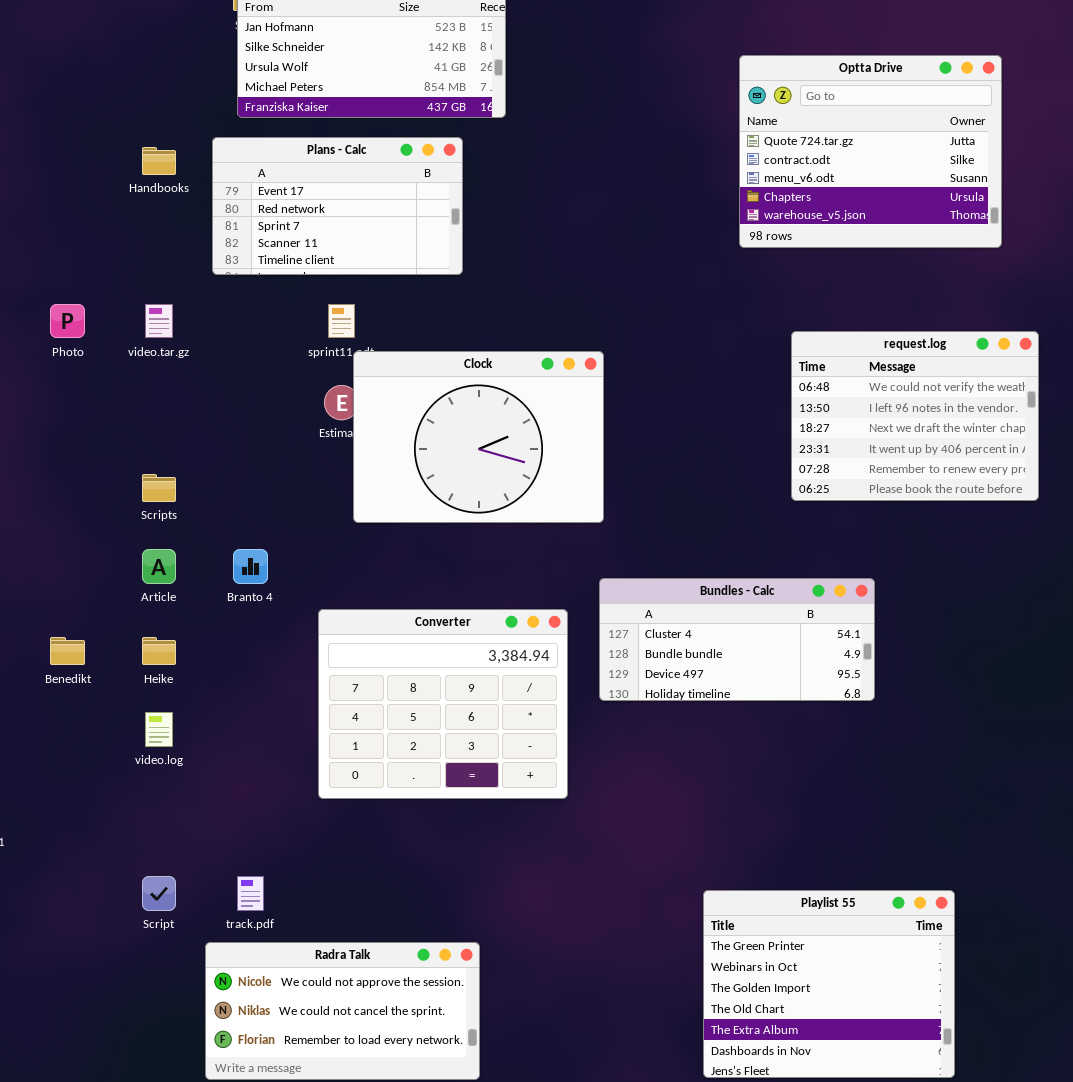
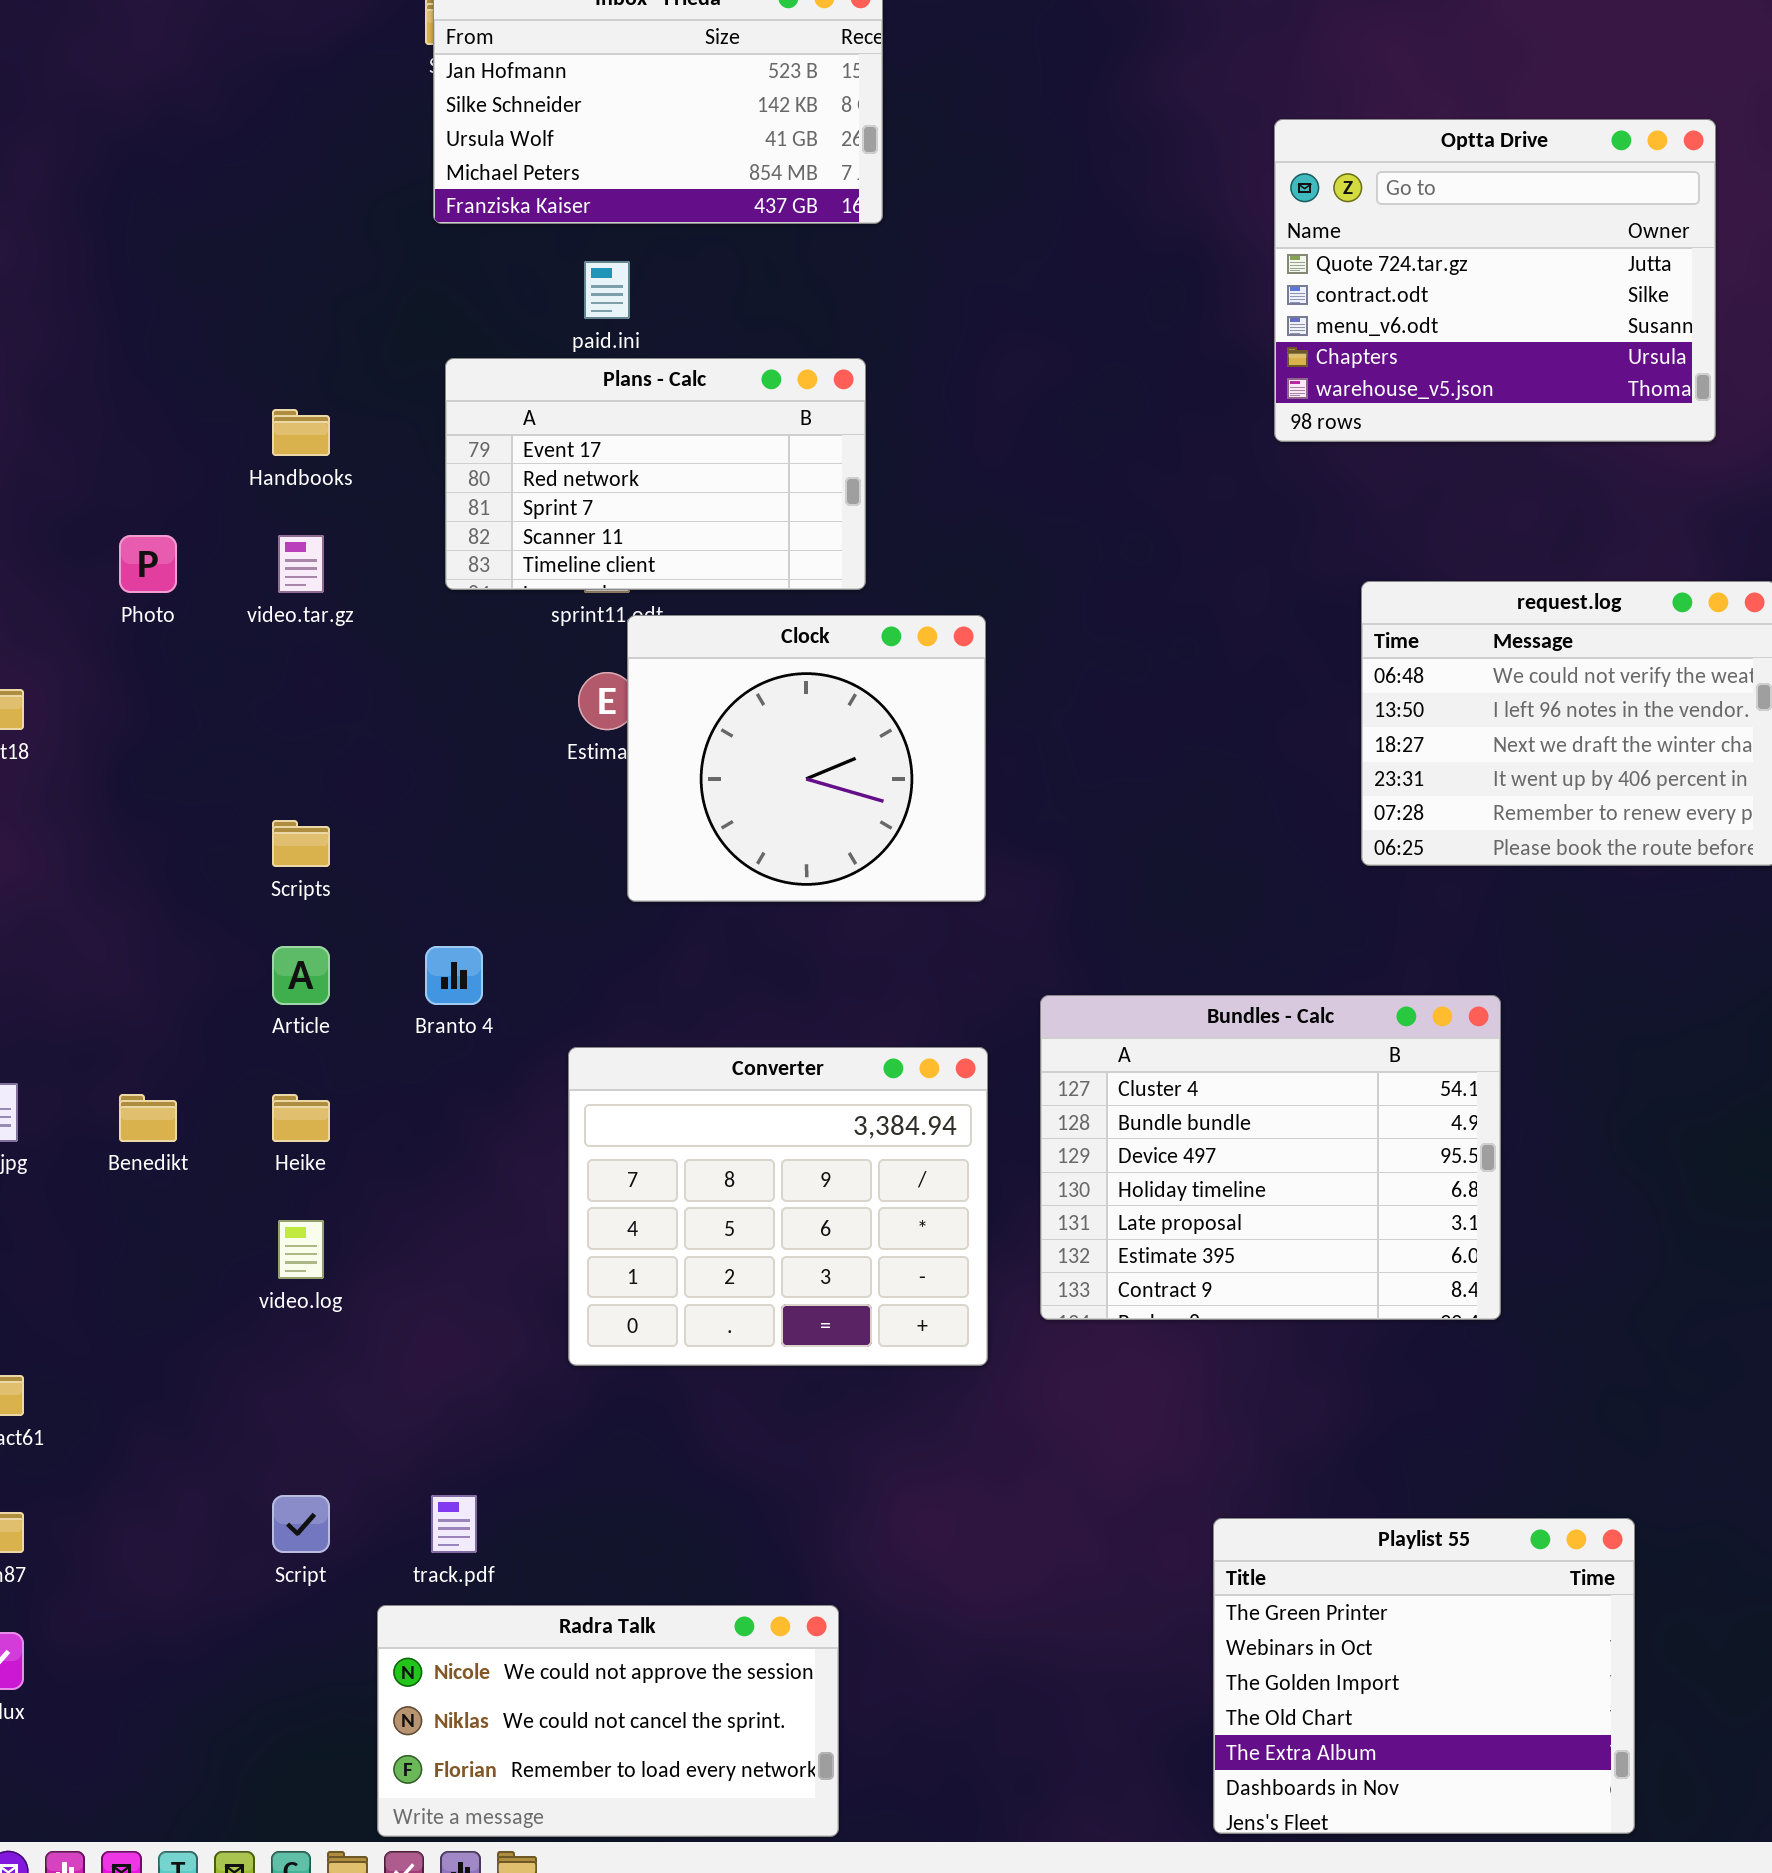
Plans - Calc: [212,137,463,275] -> [445,358,866,590], moved
Handbooks: [142,147,176,175] -> [272,409,330,456], moved
Clock: [353,351,604,523] -> [627,615,986,902], resized
Bundles - Calc: [599,578,875,701] -> [1040,995,1501,1320], resized

